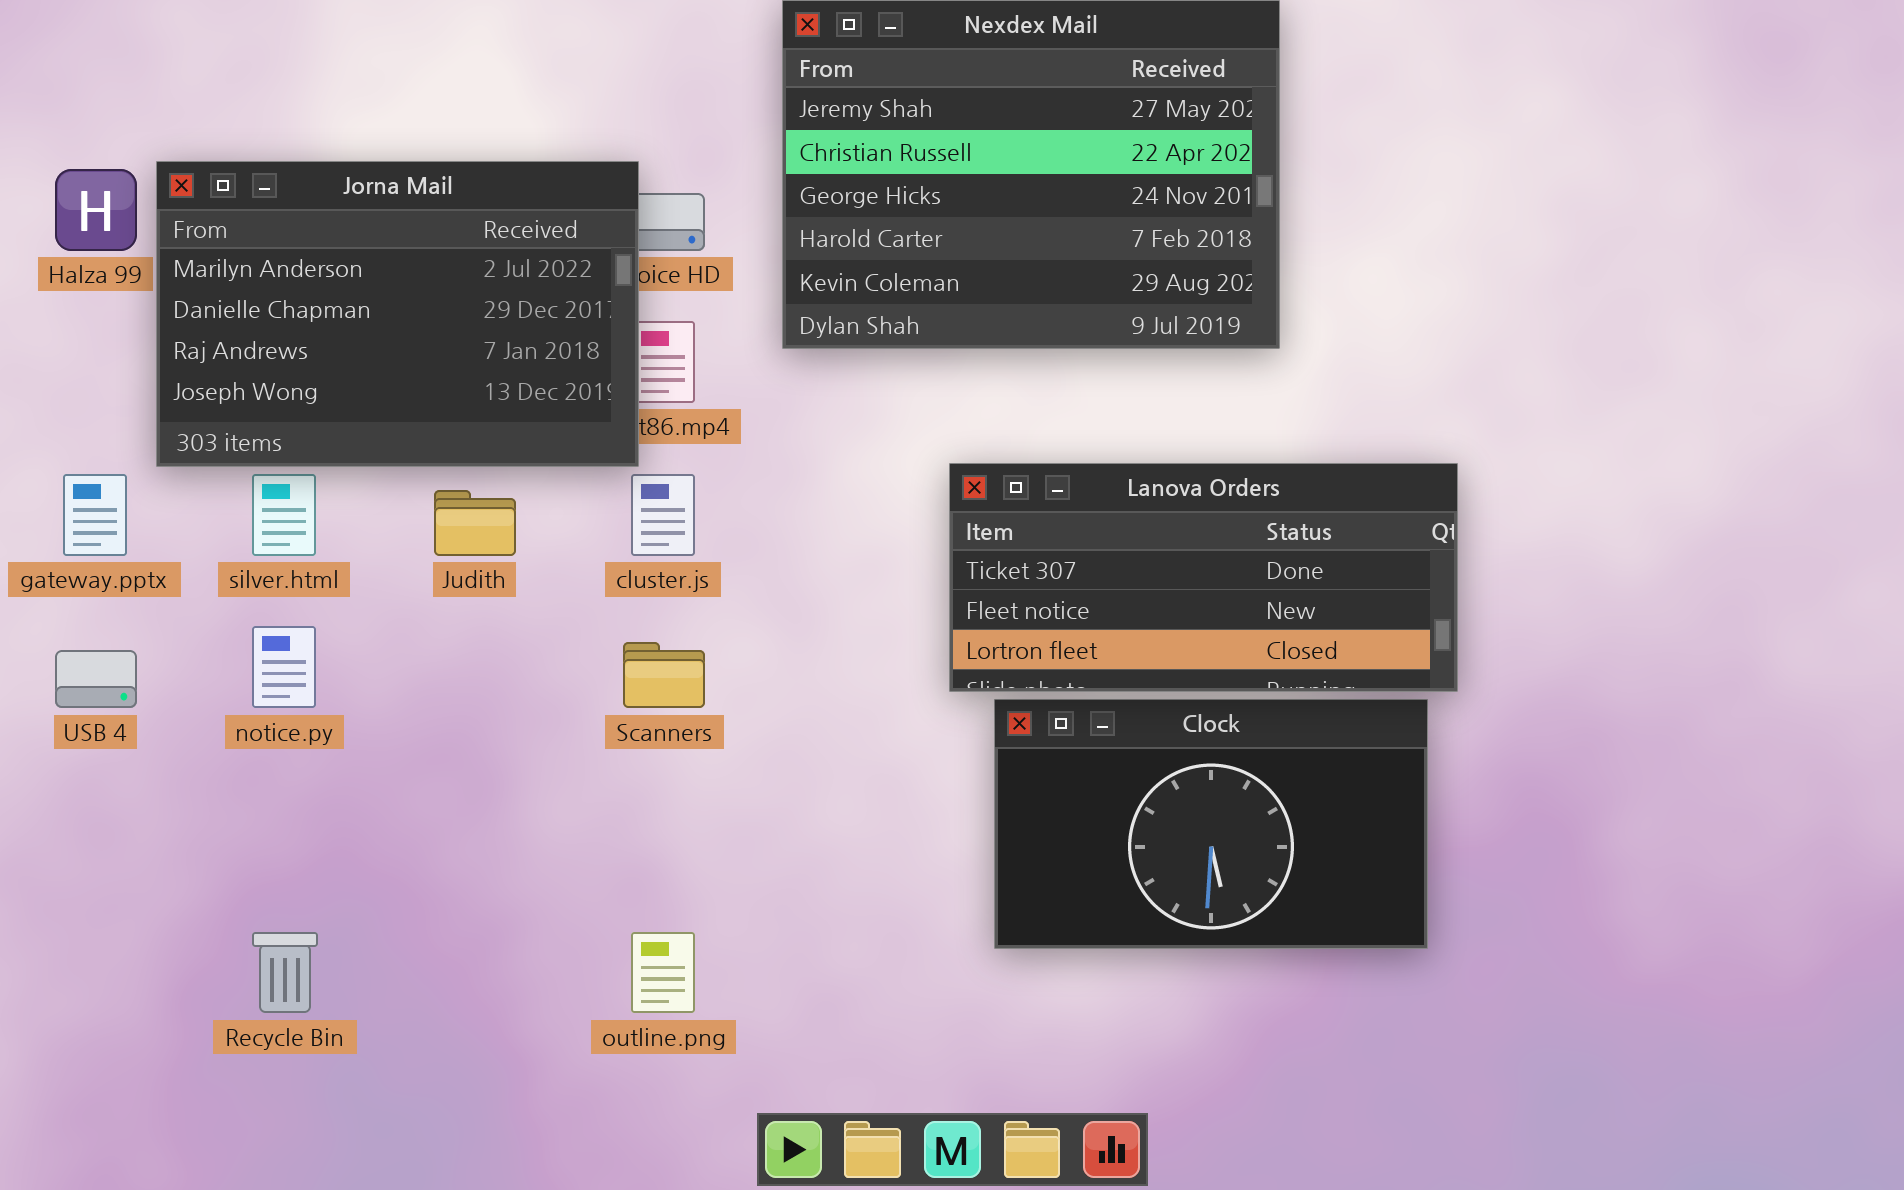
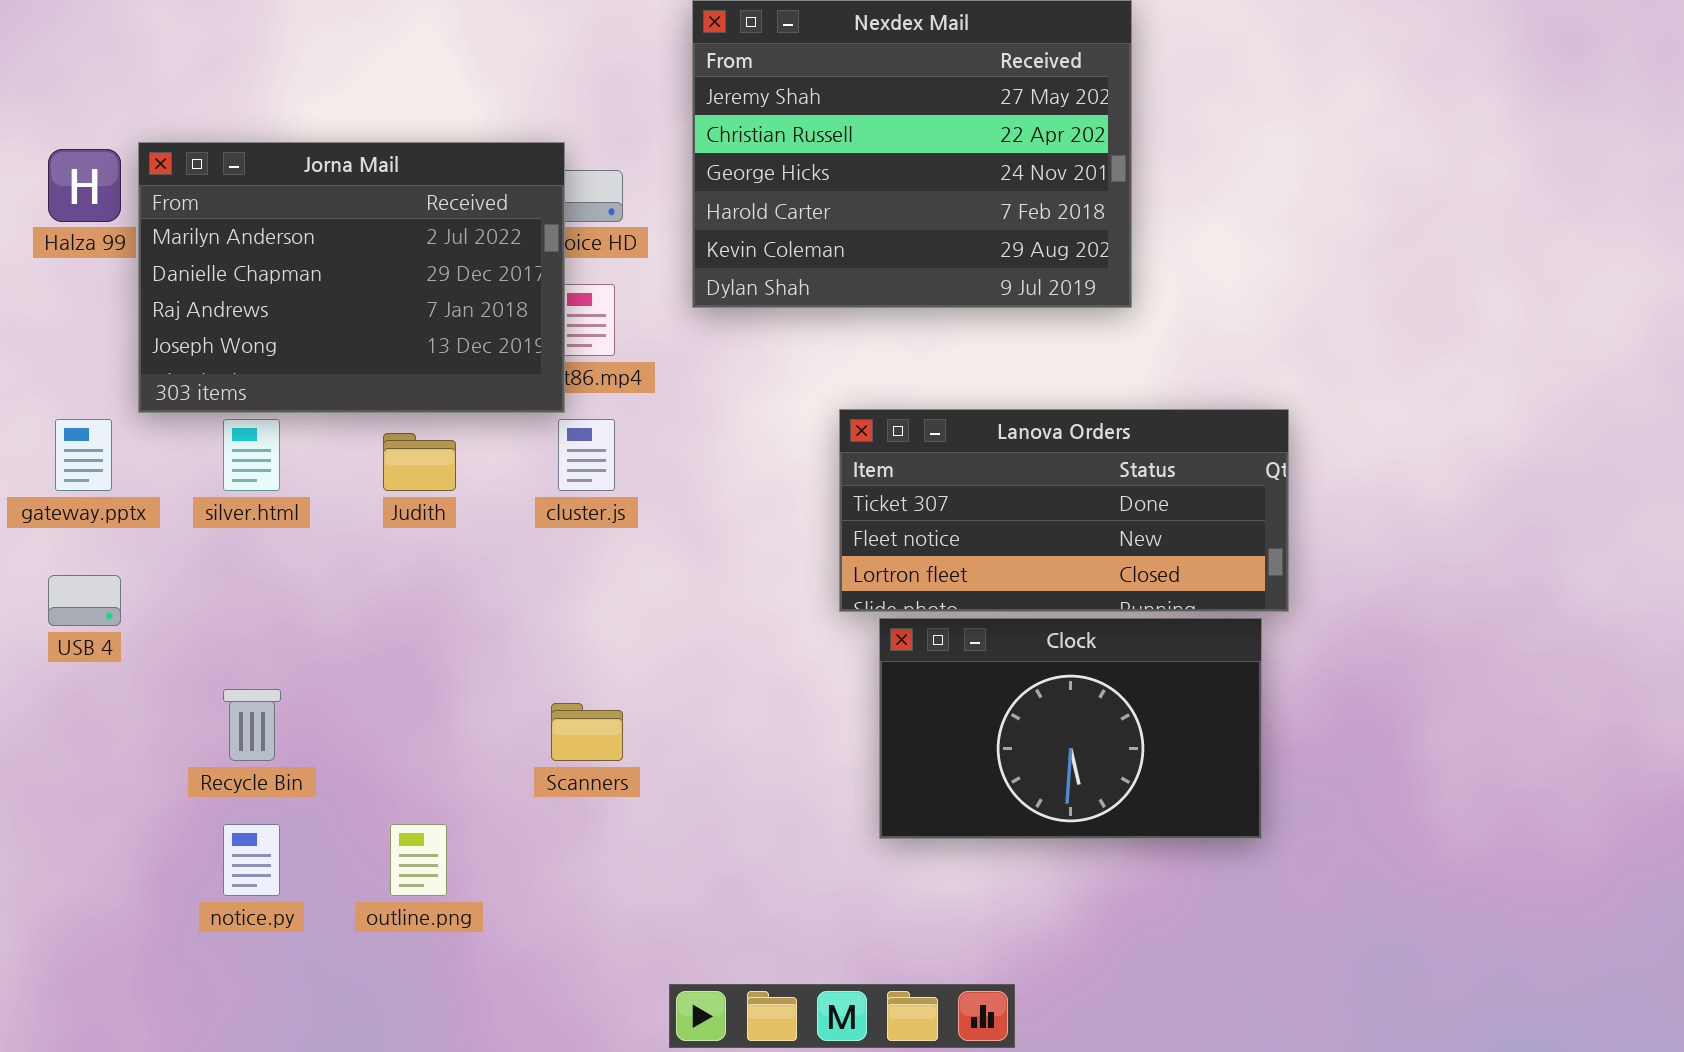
notice.py: [252,626,316,708] -> [223,824,280,896], moved
Scanners: [623,642,705,708] -> [551,703,623,761], moved
Recycle Bin: [252,932,318,1013] -> [223,689,281,761], moved
outline.png: [631,932,695,1013] -> [390,824,447,896], moved

